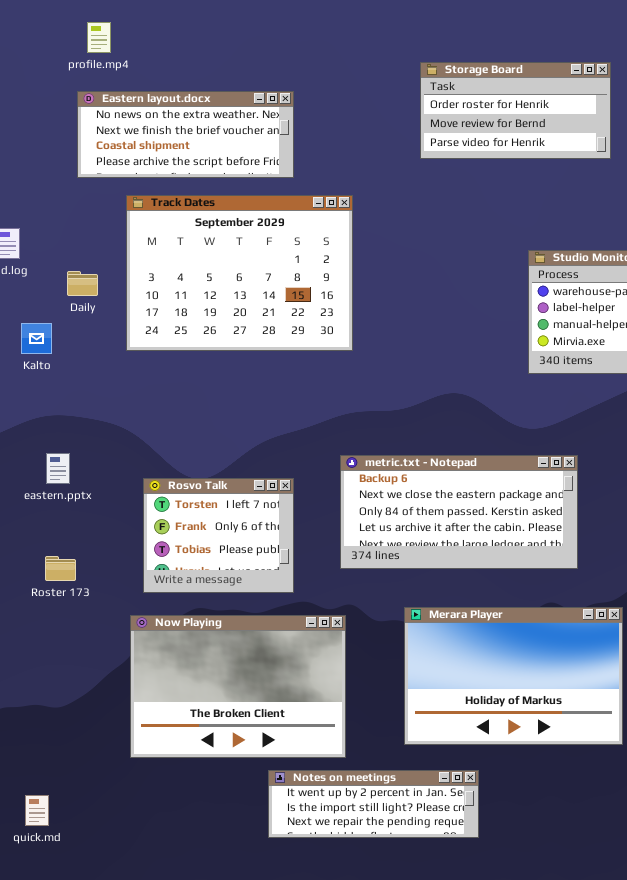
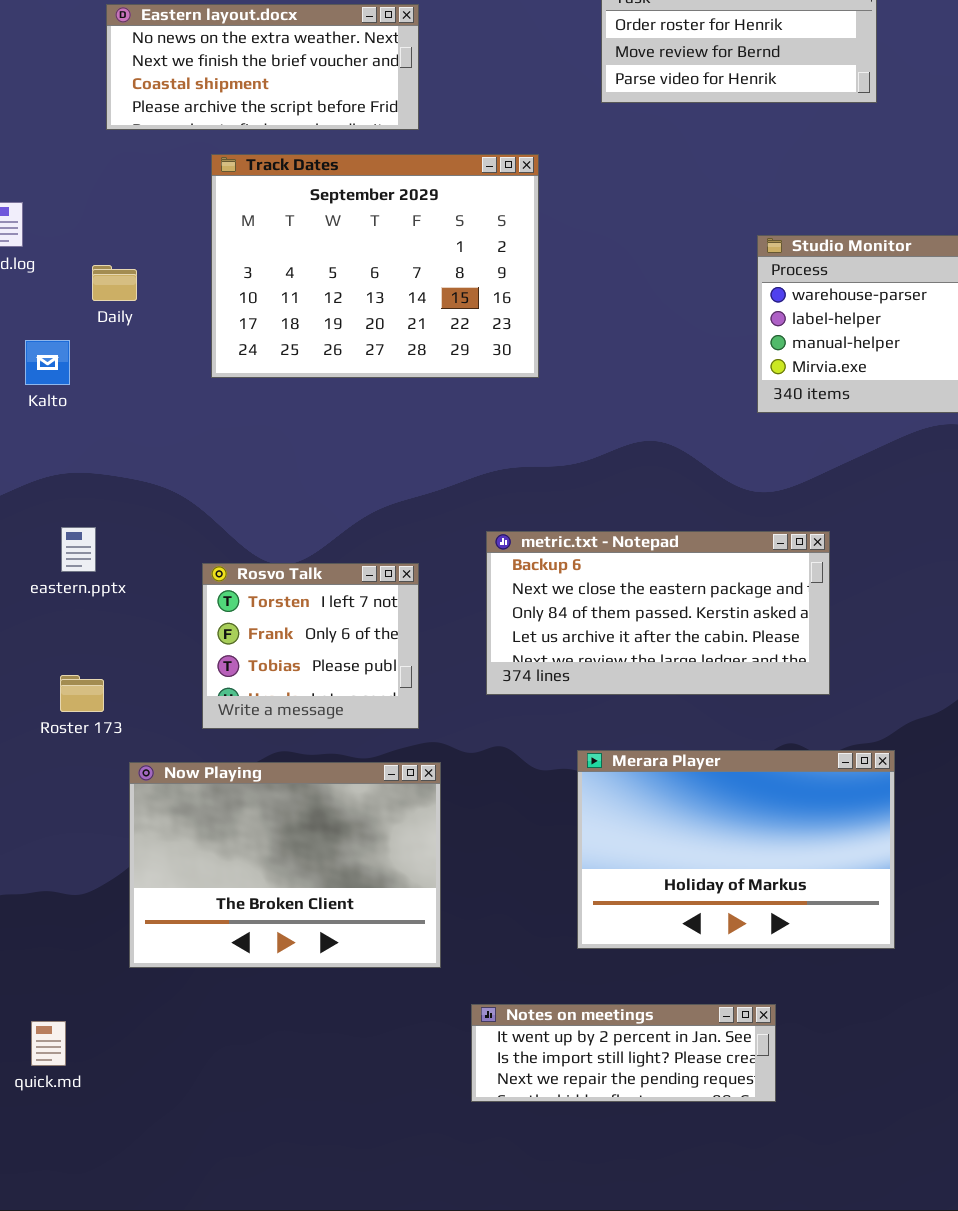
Track Dates: [126,195,353,351] -> [211,154,539,378], moved
Now Playing: [130,615,346,758] -> [129,762,441,968], moved
Notes on meetings: [268,770,479,838] -> [471,1004,776,1102], moved

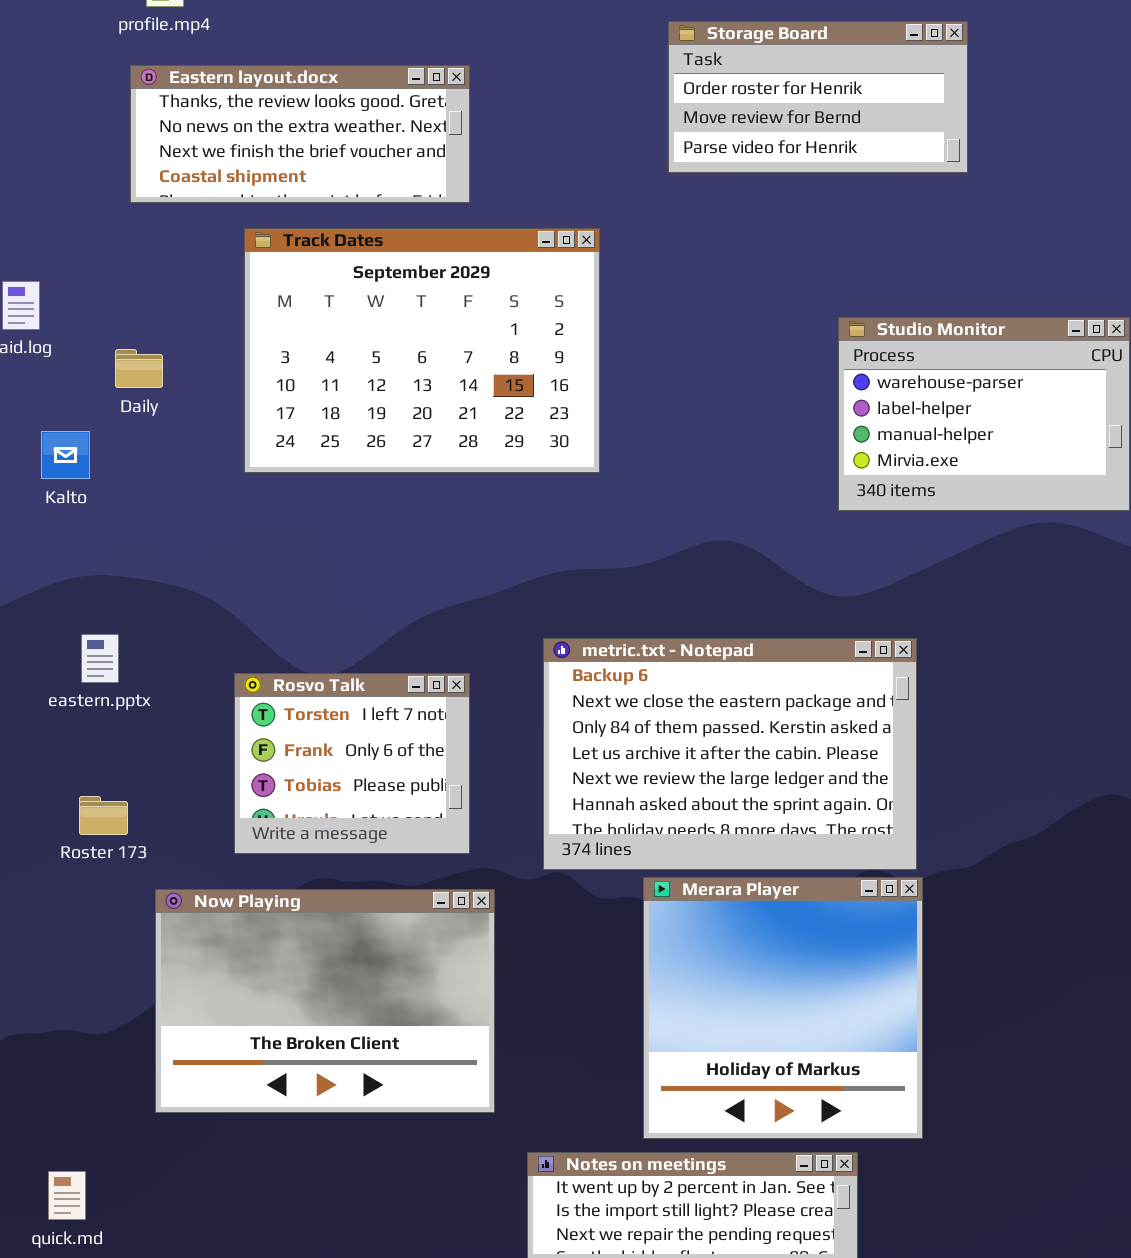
Eastern layout.docx: [106,4,419,130] -> [130,65,470,203], scrolled up 1 row
metric.txt - Notepad: [486,531,830,695] -> [543,638,917,870], resized
Merara Player: [577,750,895,949] -> [643,877,923,1139], resized

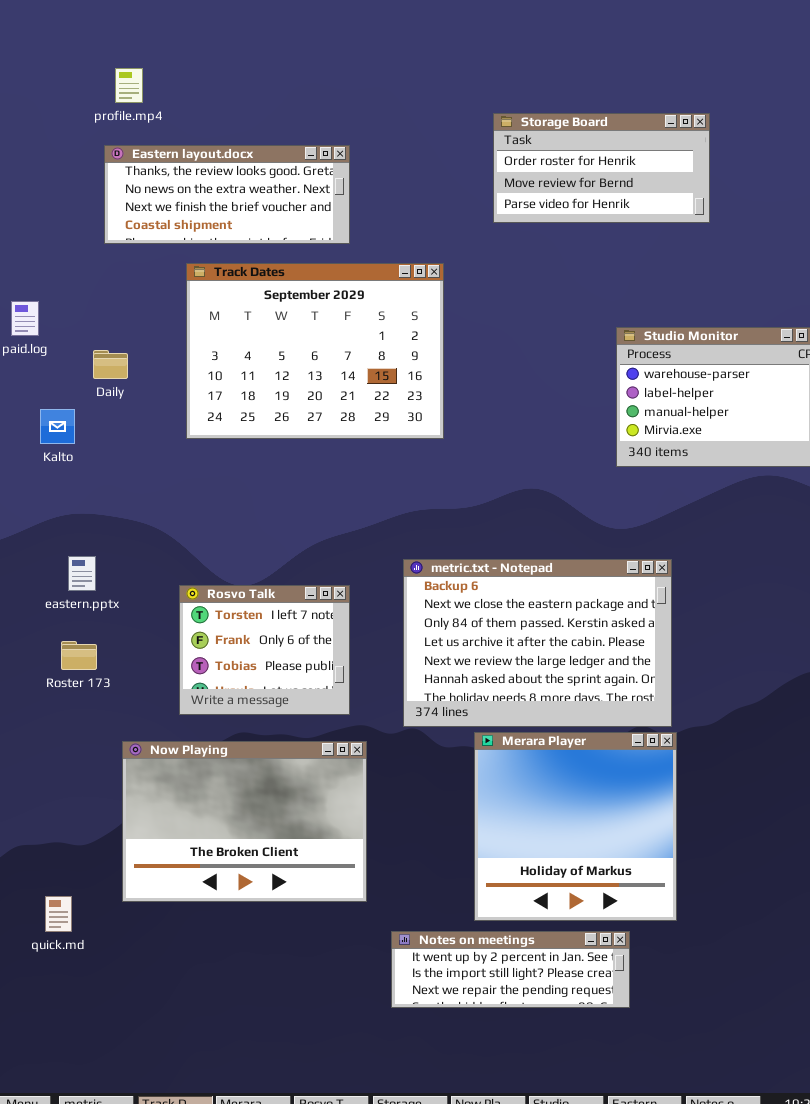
Roster 173: [79,796,128,835] -> [61,641,97,670], moved
quick.md: [48,1171,86,1220] -> [45,896,72,932], moved

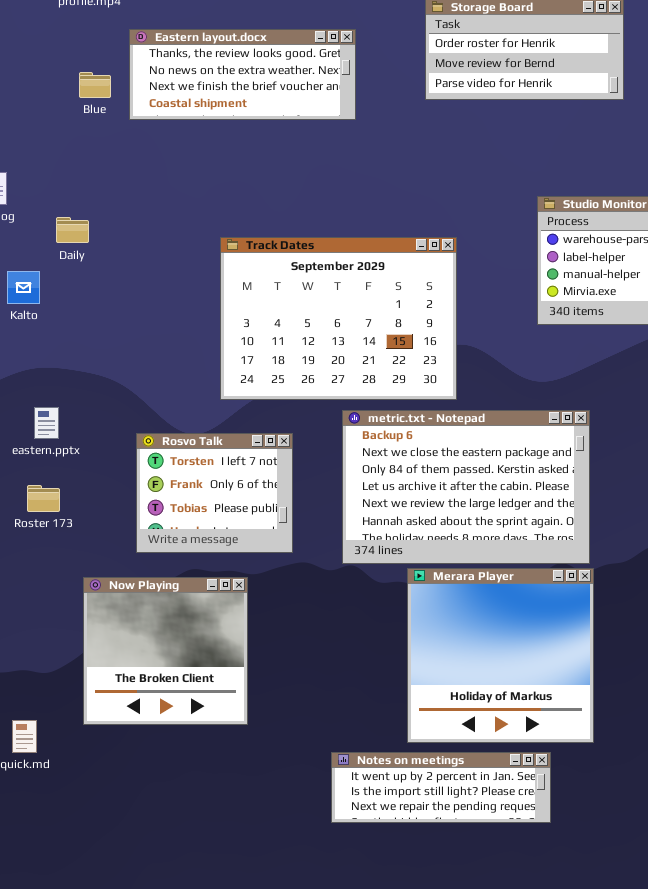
Eastern layout.docx: [104,145,350,244] -> [129,29,356,120], moved
Track Dates: [186,263,444,439] -> [220,237,457,400], moved
Now Playing: [122,741,367,902] -> [83,577,248,725], resized

